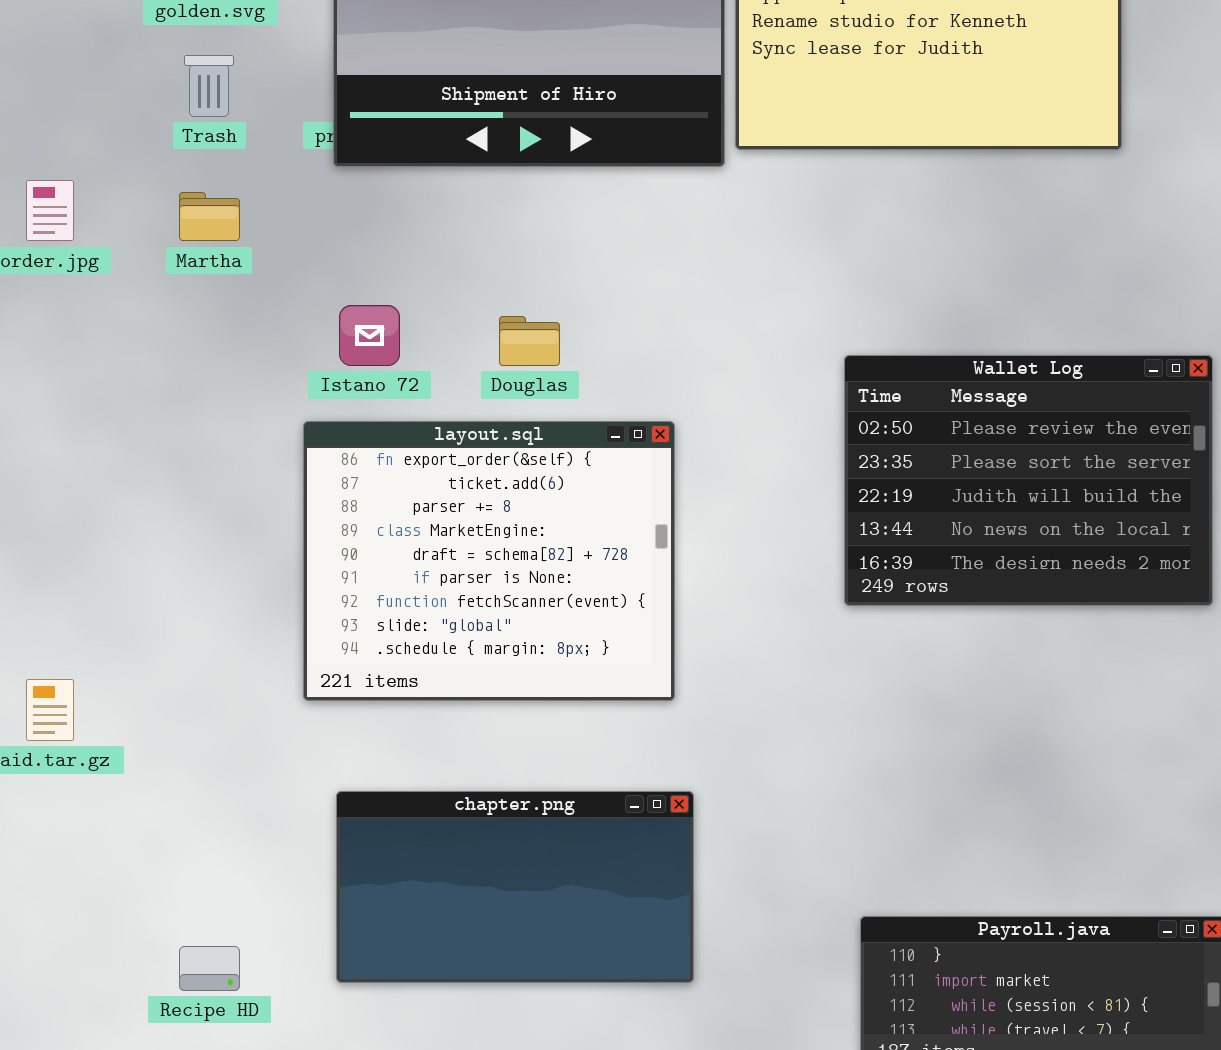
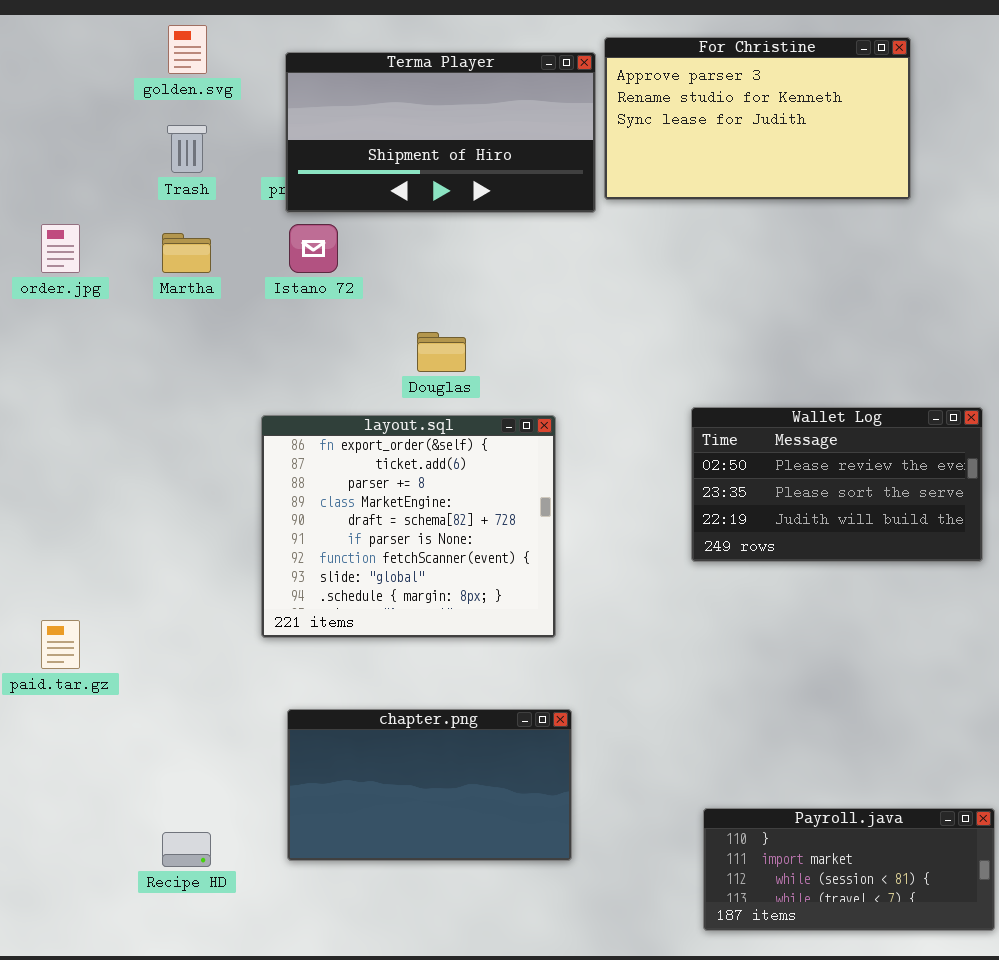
Istano 72: [339,305,400,366] -> [289,224,338,273], moved
Wallet Log: [844,355,1213,606] -> [691,407,983,562], resized

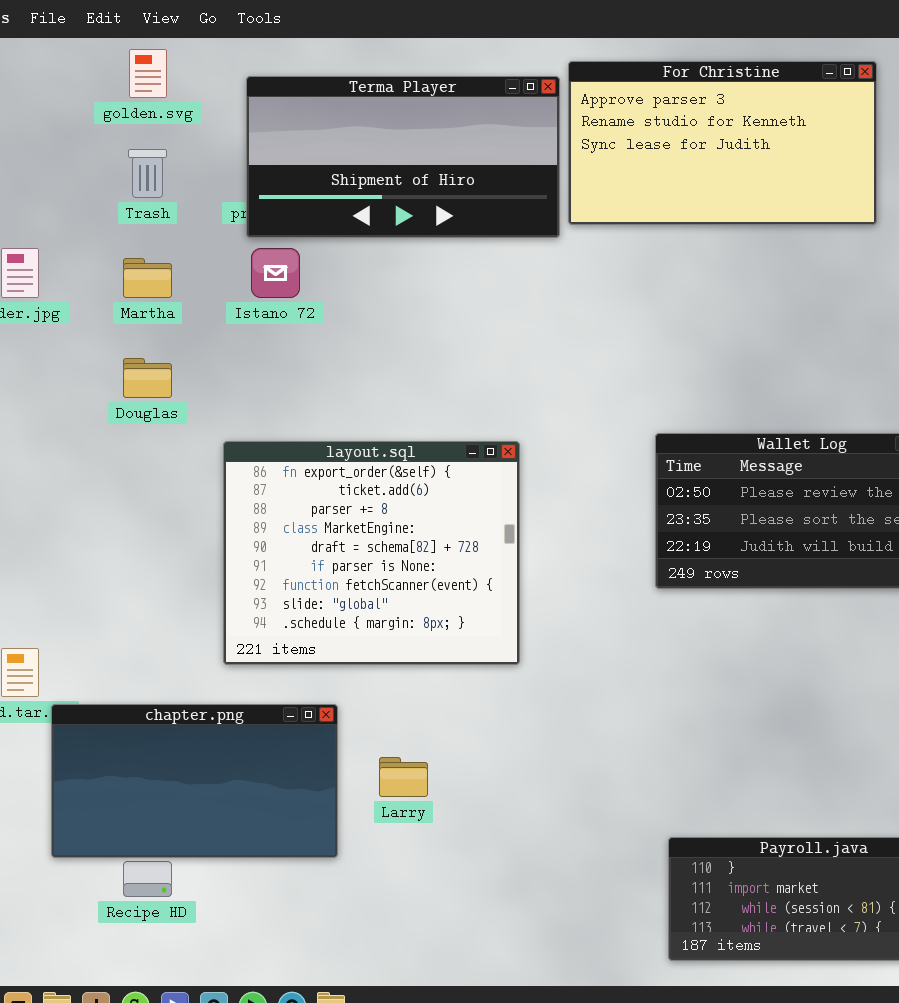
Douglas: [417,332,466,372] -> [123,358,172,398], moved
chapter.png: [287,709,572,861] -> [51,704,338,858], moved

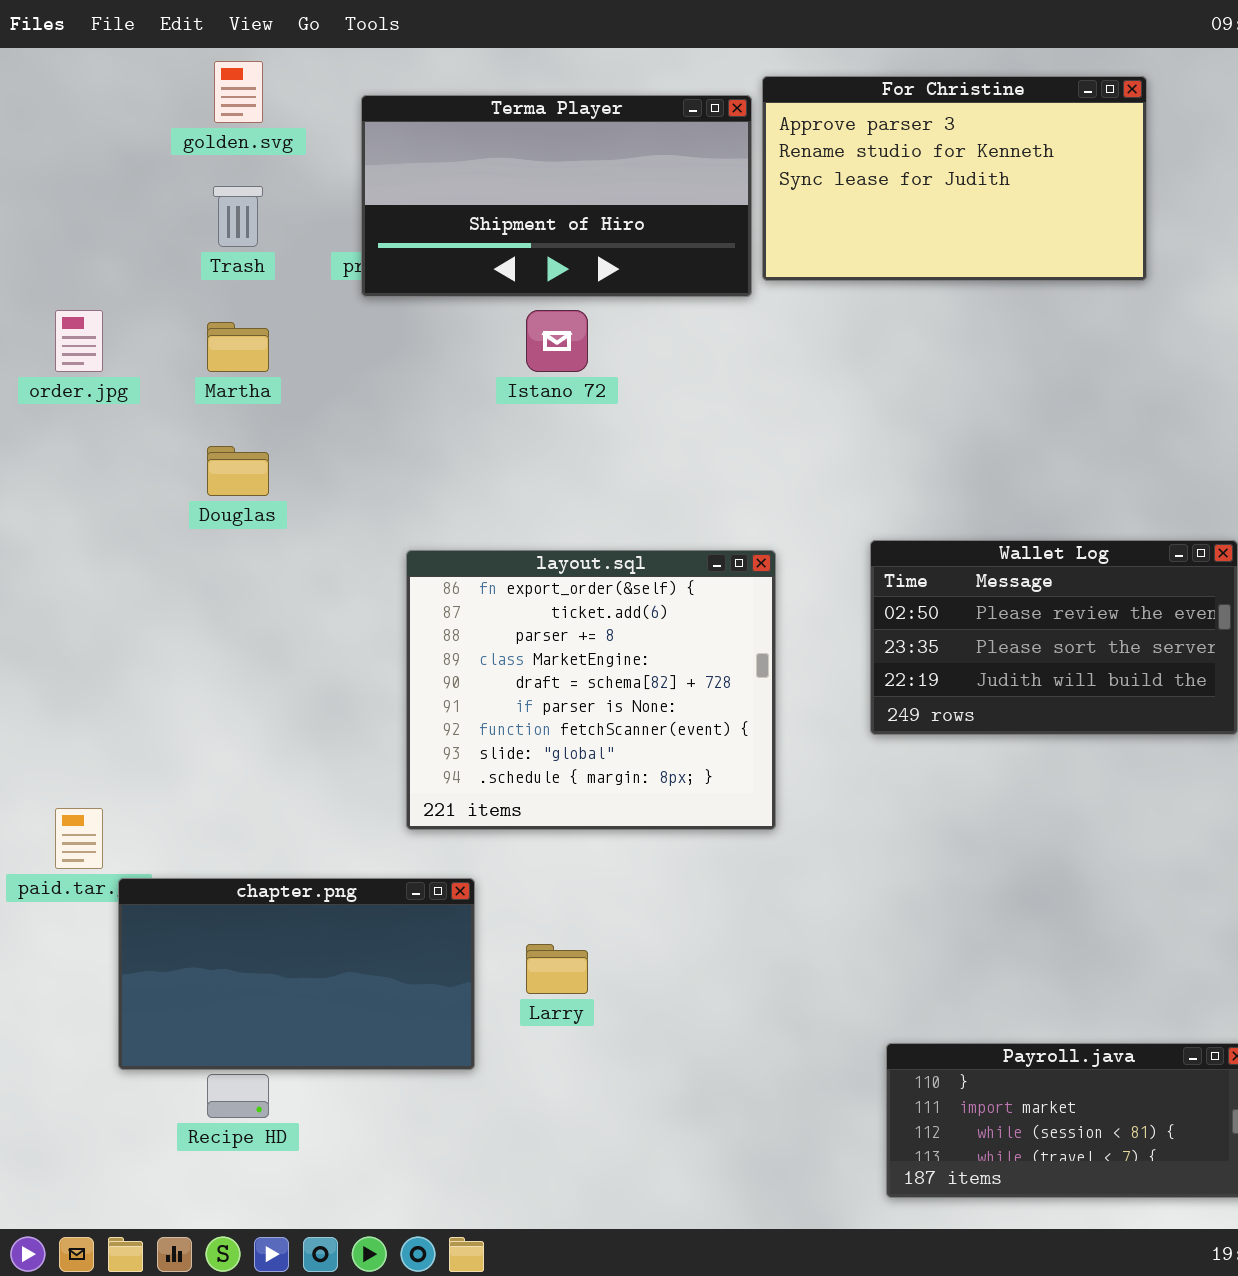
Istano 72: [251,248,300,298] -> [526,310,588,372], moved
layout.sql: [223,441,520,665] -> [406,550,776,830], moved

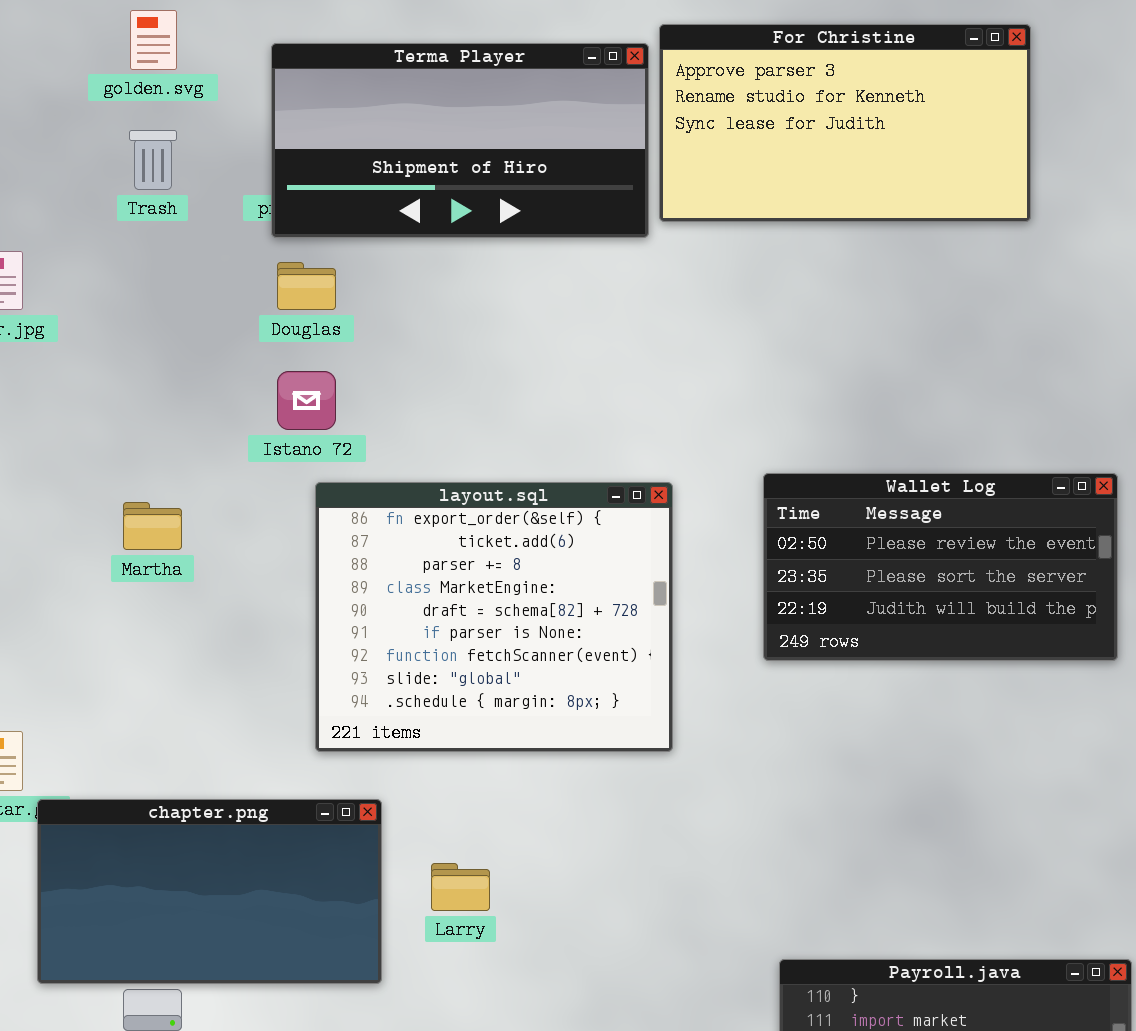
Istano 72: [526,310,588,372] -> [277,371,336,430], moved
Martha: [207,322,269,372] -> [123,502,182,550], moved
Douglas: [207,446,269,496] -> [277,262,336,310], moved

